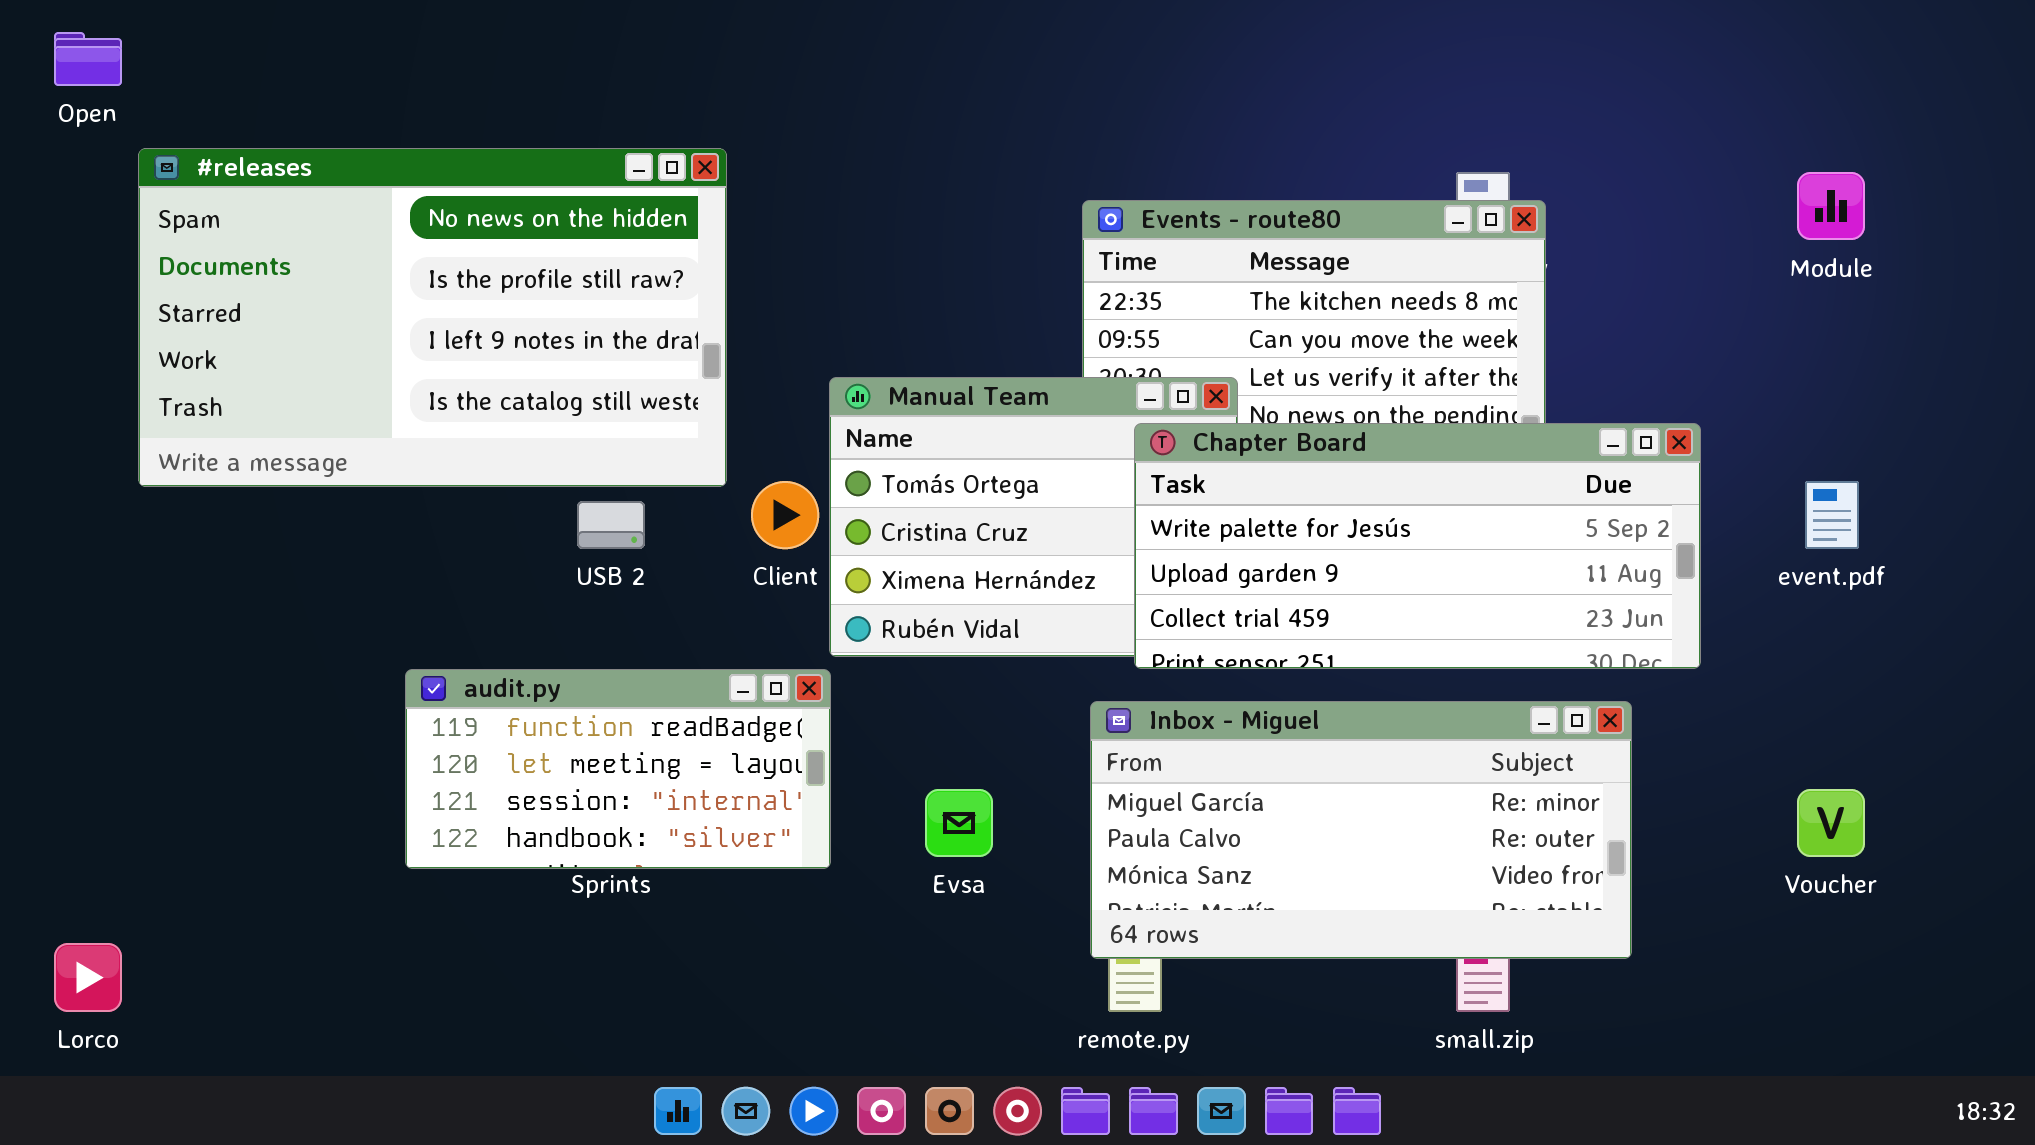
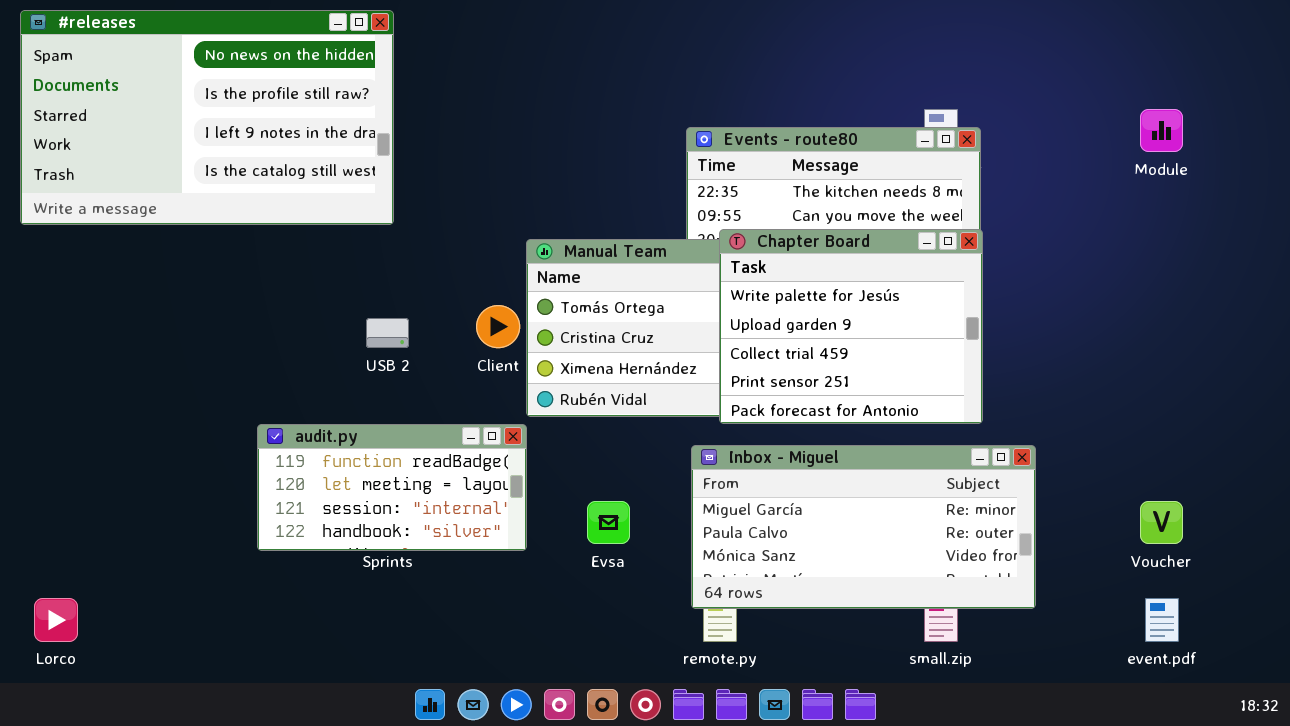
#releases: [138,148,727,487] -> [20,10,394,225], moved
Chapter Board: [1134,423,1701,669] -> [719,229,983,424], resized
event.pdf: [1805,481,1859,549] -> [1145,598,1179,642], moved

